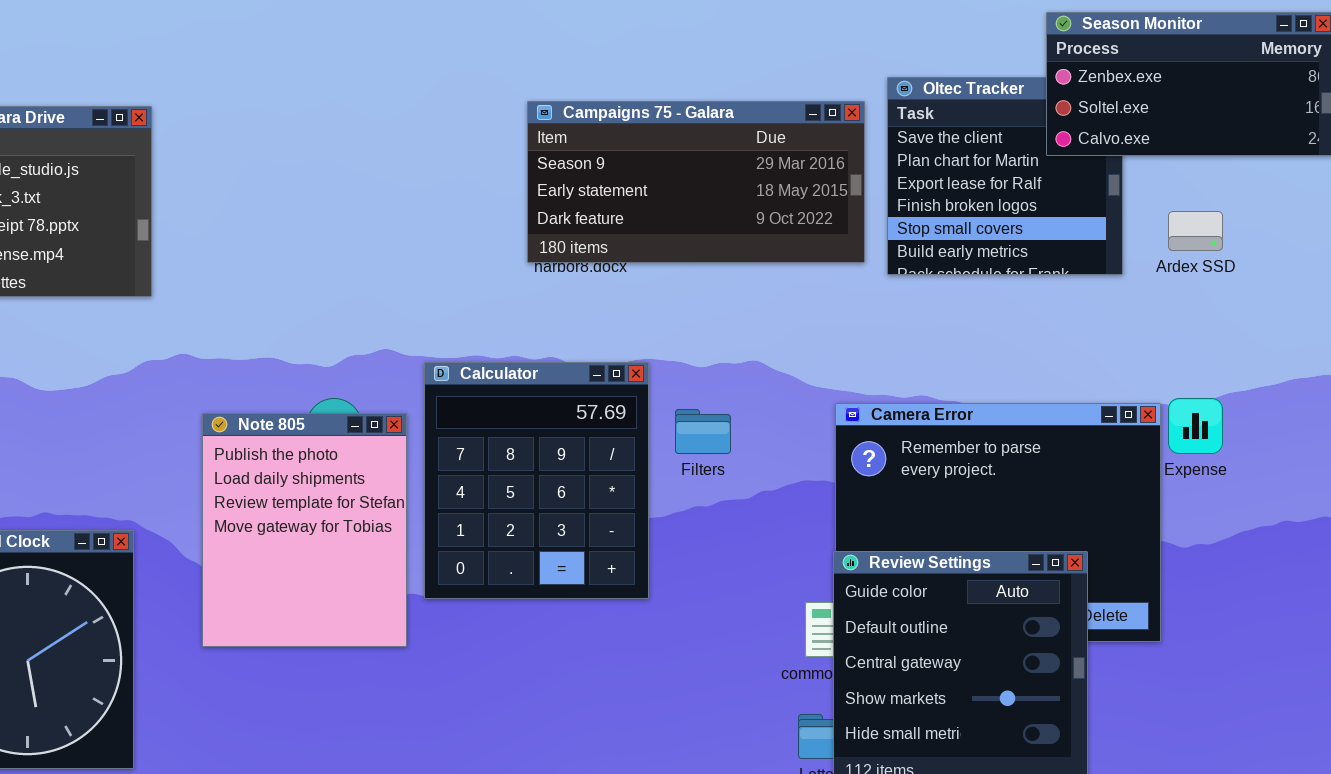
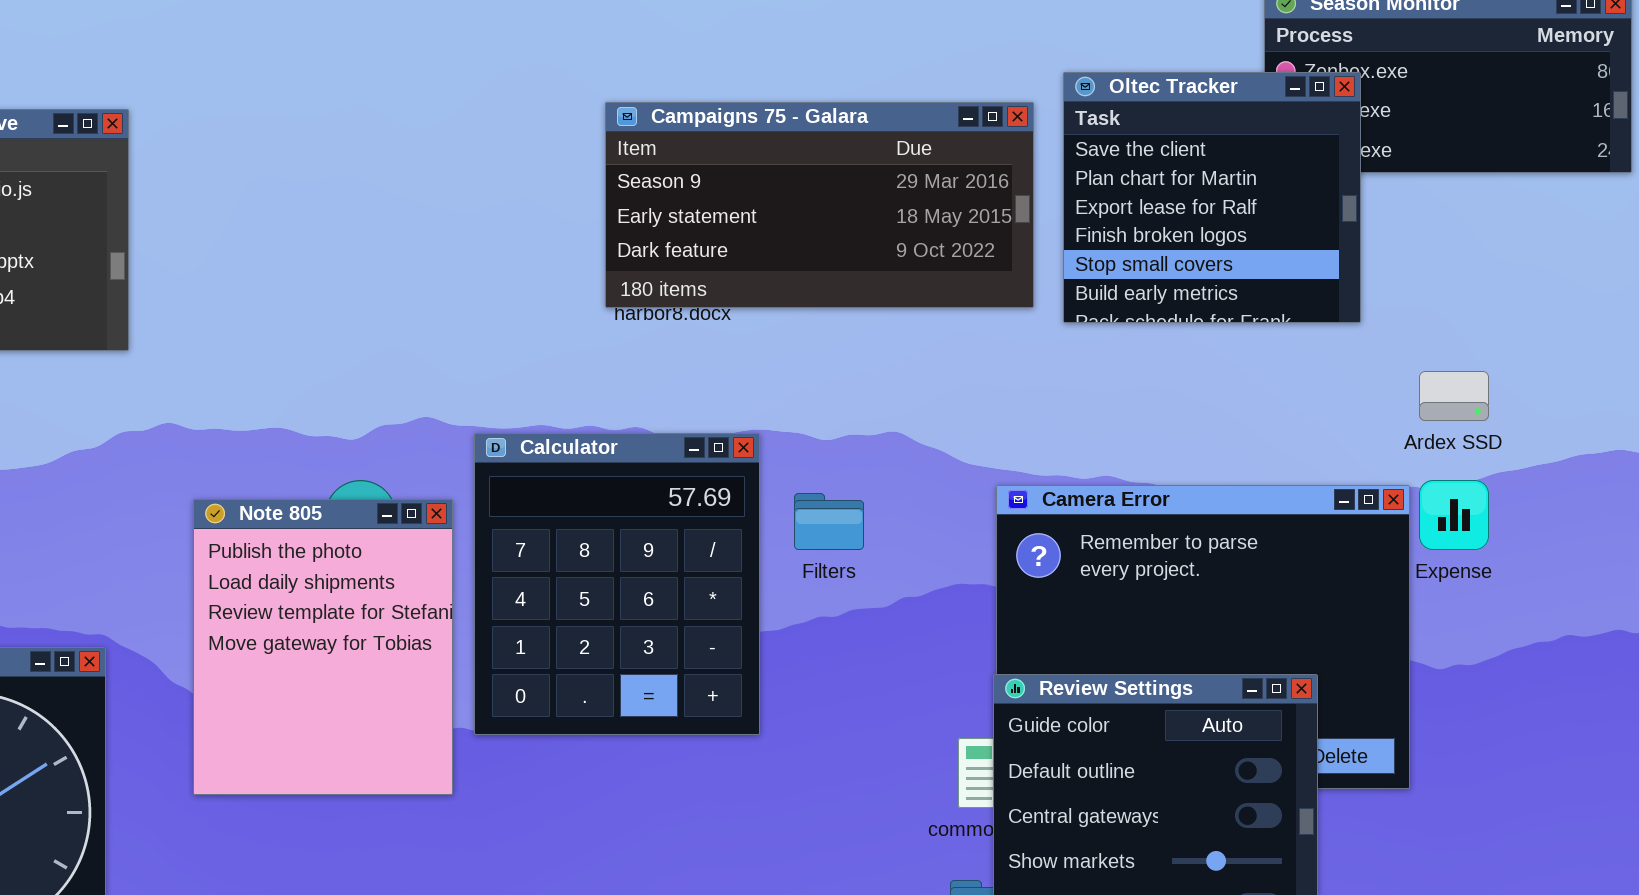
Oltec Tracker: [887,77,1123,275] -> [1063,72,1361,323], raised
Ardex SSD: [1168,211,1223,251] -> [1419,371,1489,421], moved

